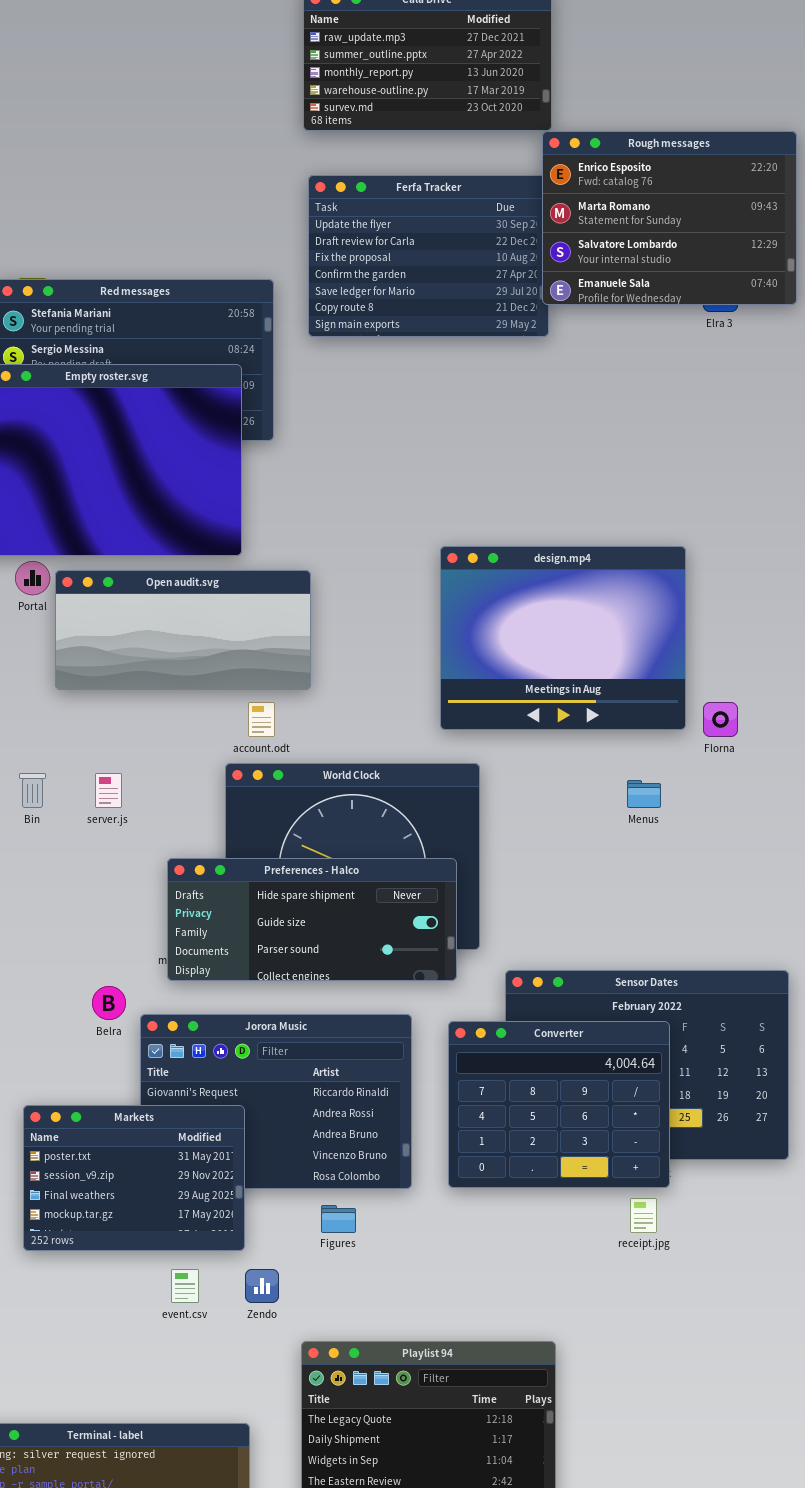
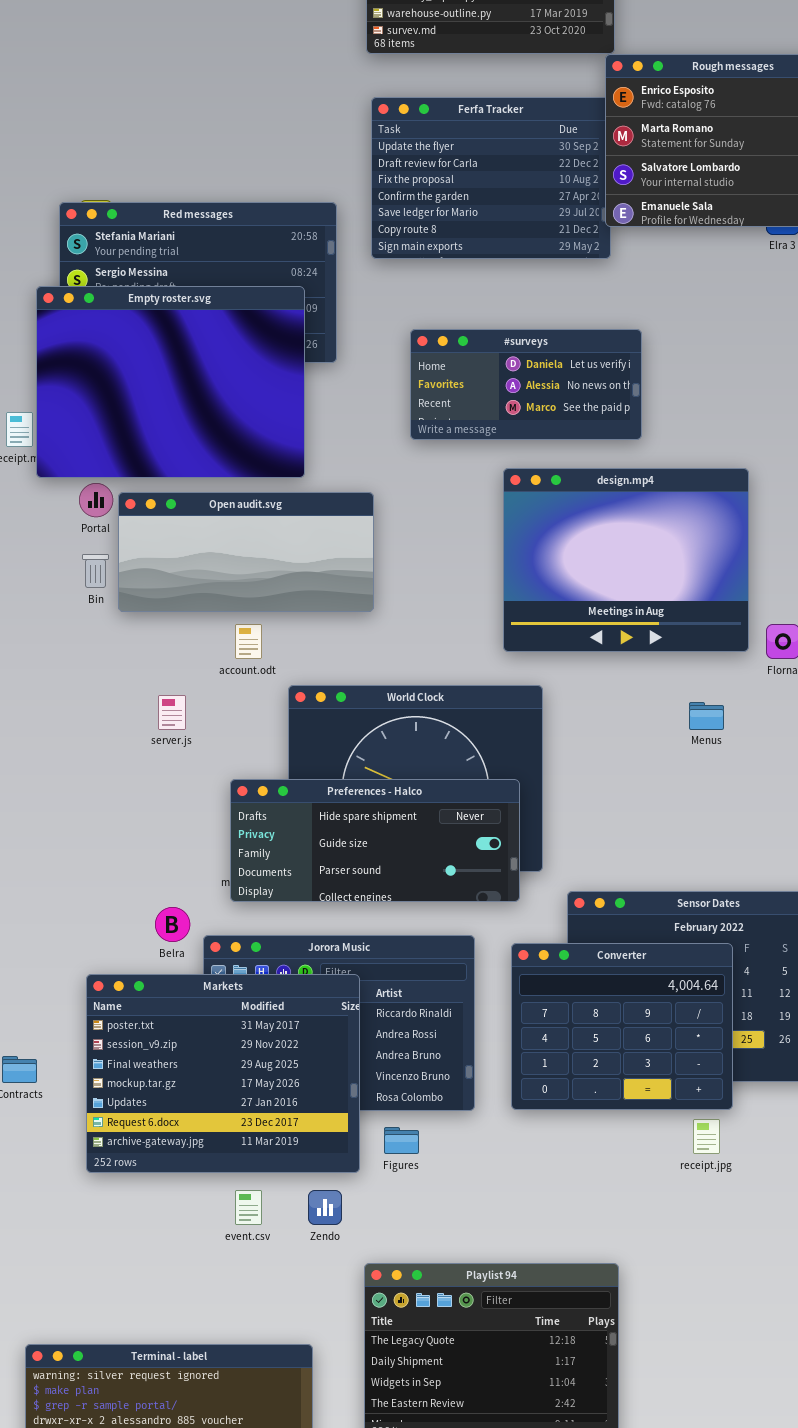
#surveys: none -> [410,329,642,440], opened
account.odt: [248,702,275,737] -> [235,624,262,659], moved
Bin: [19,773,46,808] -> [82,554,109,588], moved
Markets: [23,1105,245,1251] -> [86,974,360,1173], resized

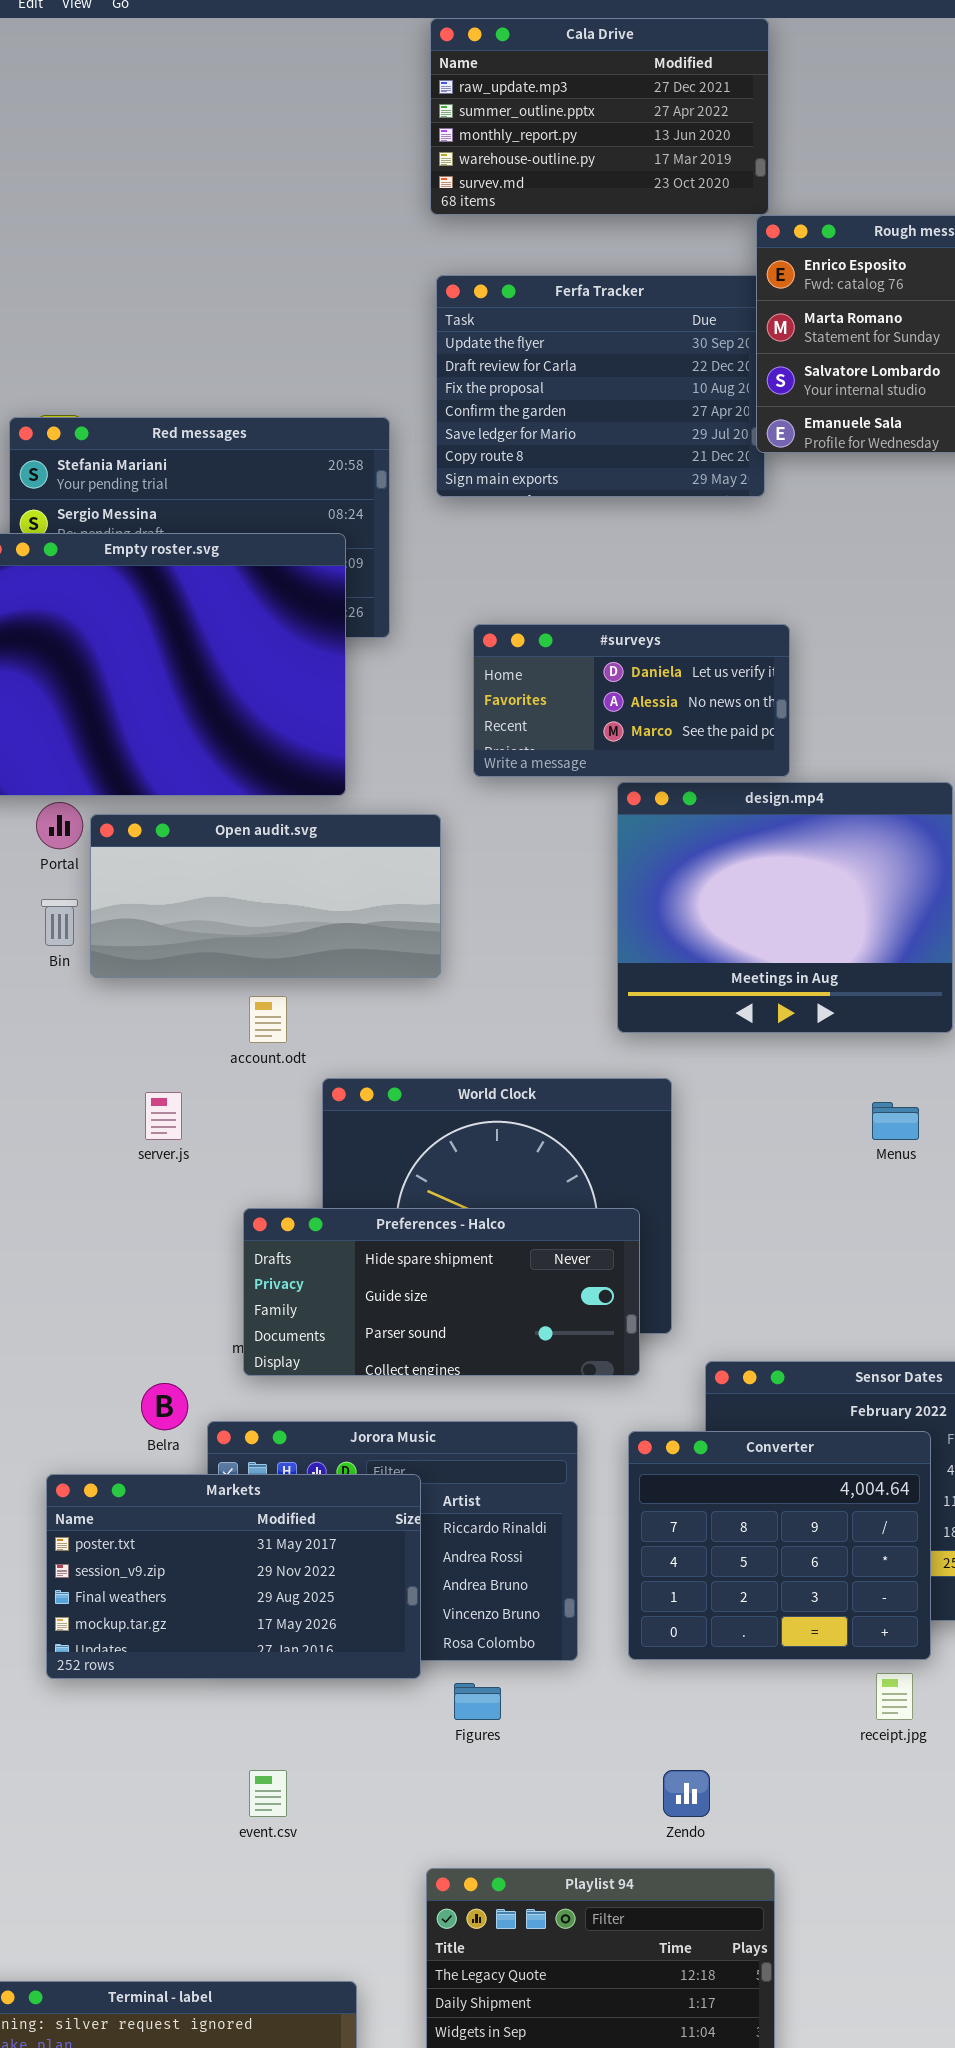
#surveys: [410,329,642,440] -> [473,624,790,777], moved
Markets: [86,974,360,1173] -> [46,1474,421,1679], resized
Zendo: [308,1190,342,1225] -> [663,1770,710,1817], moved

